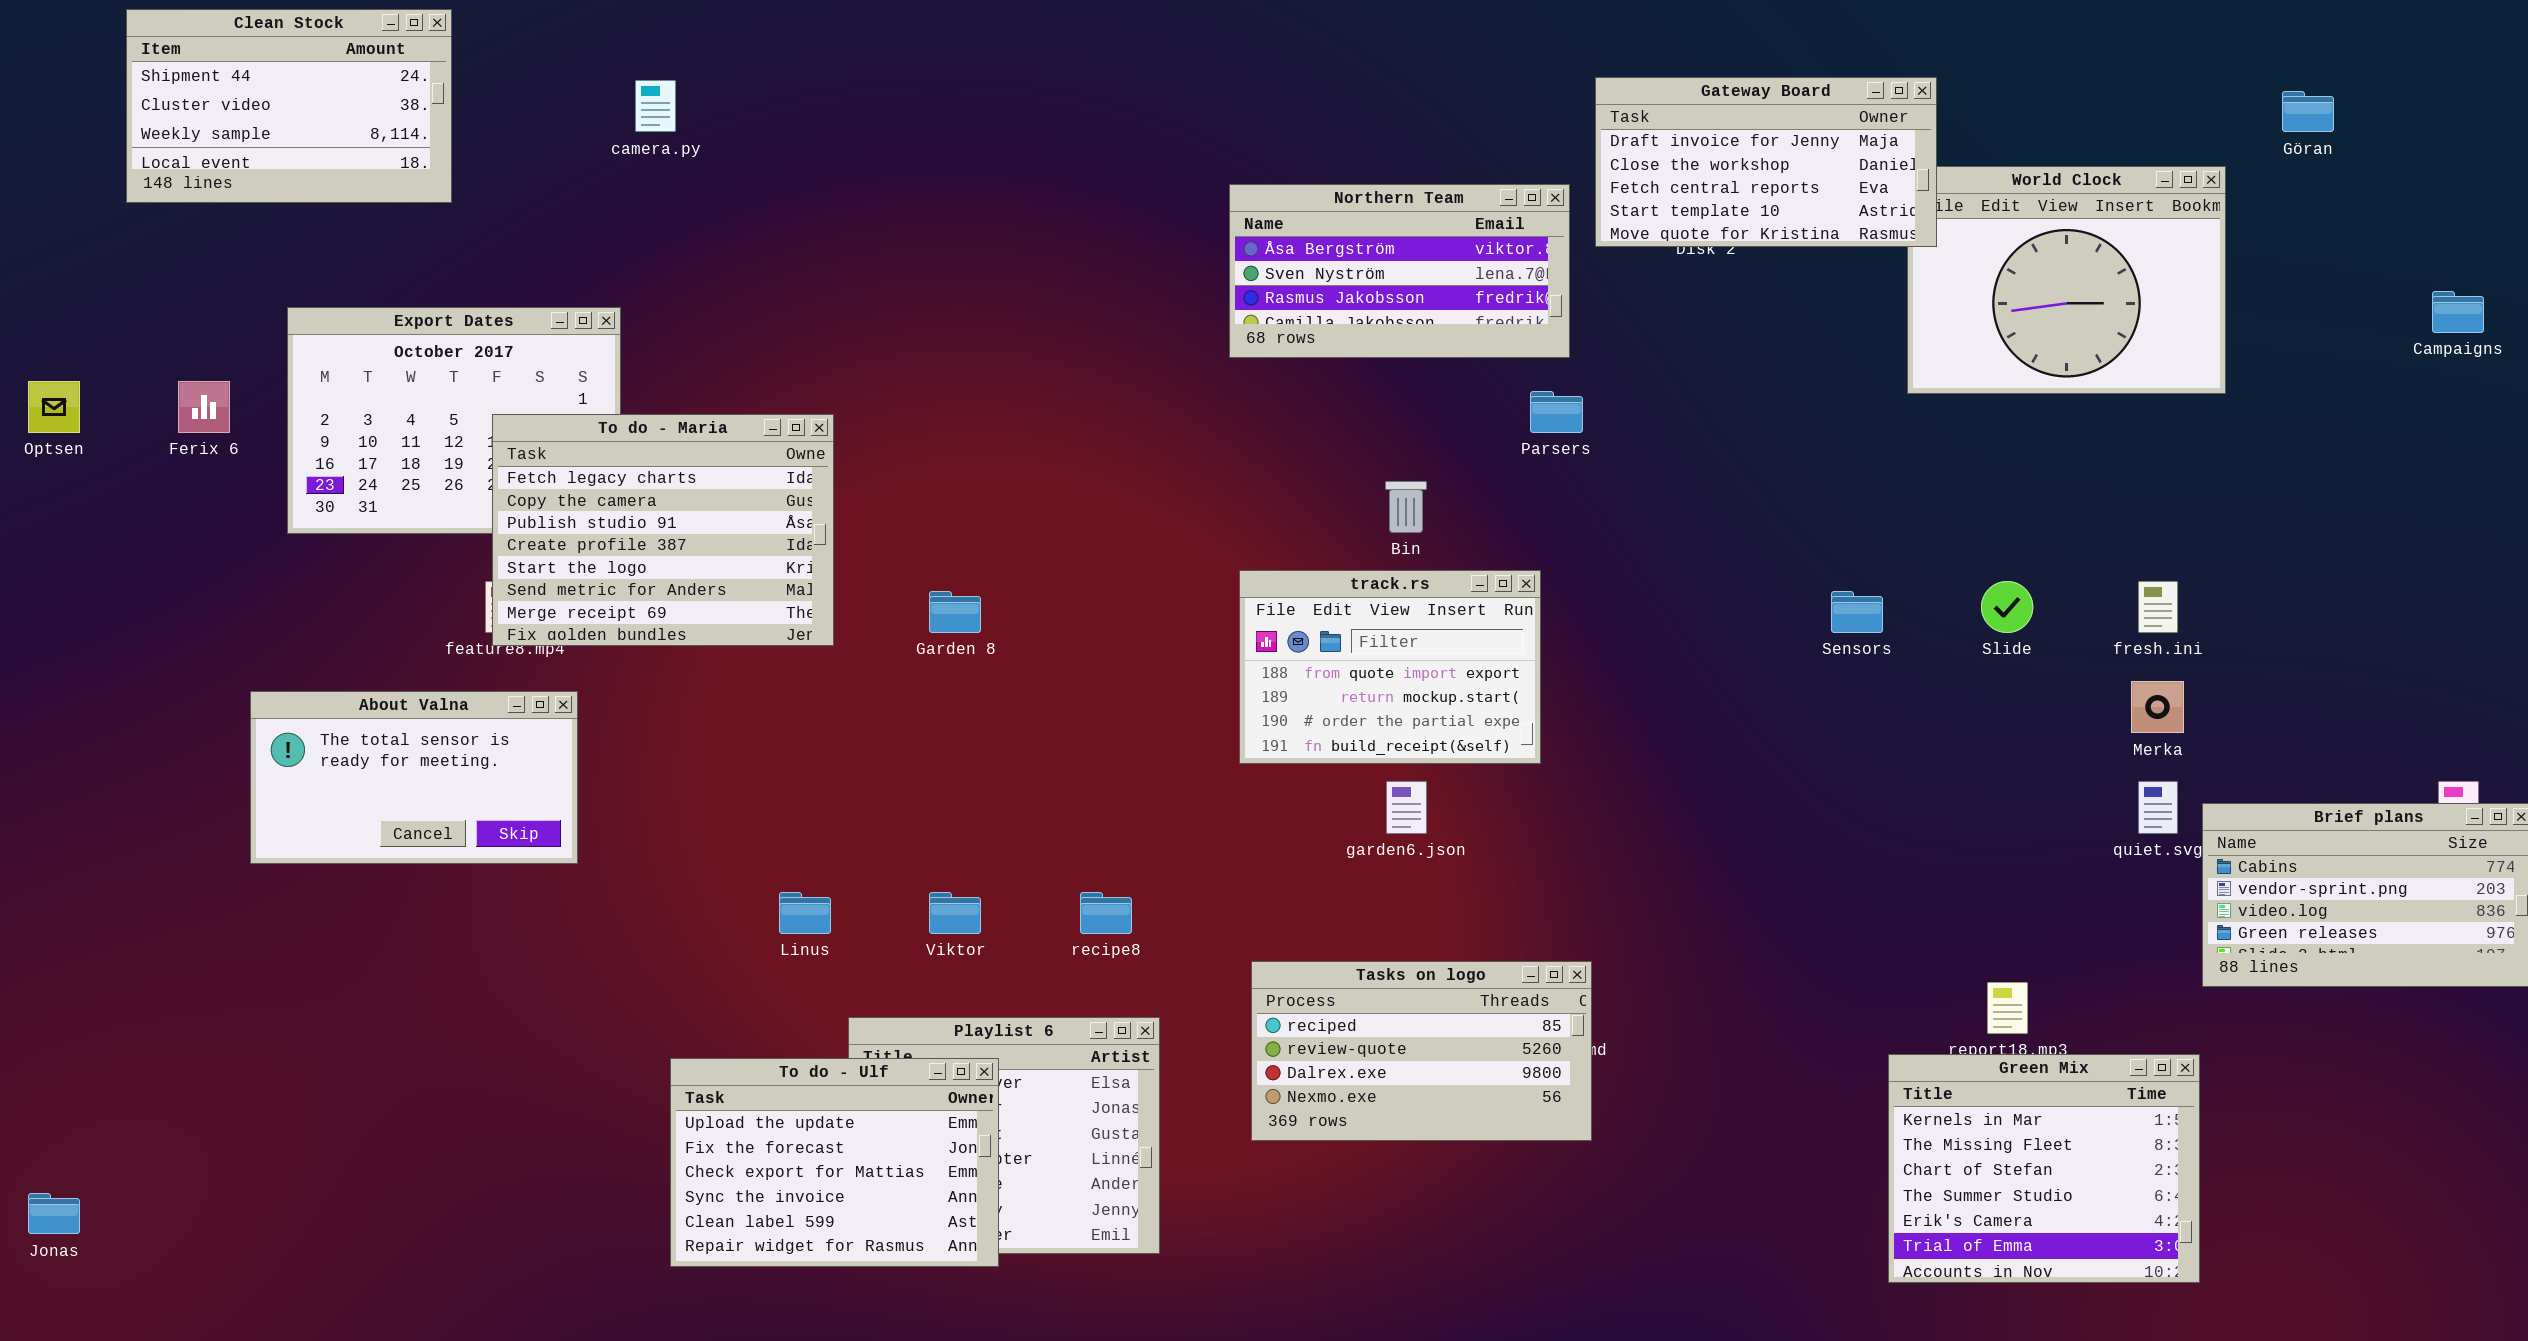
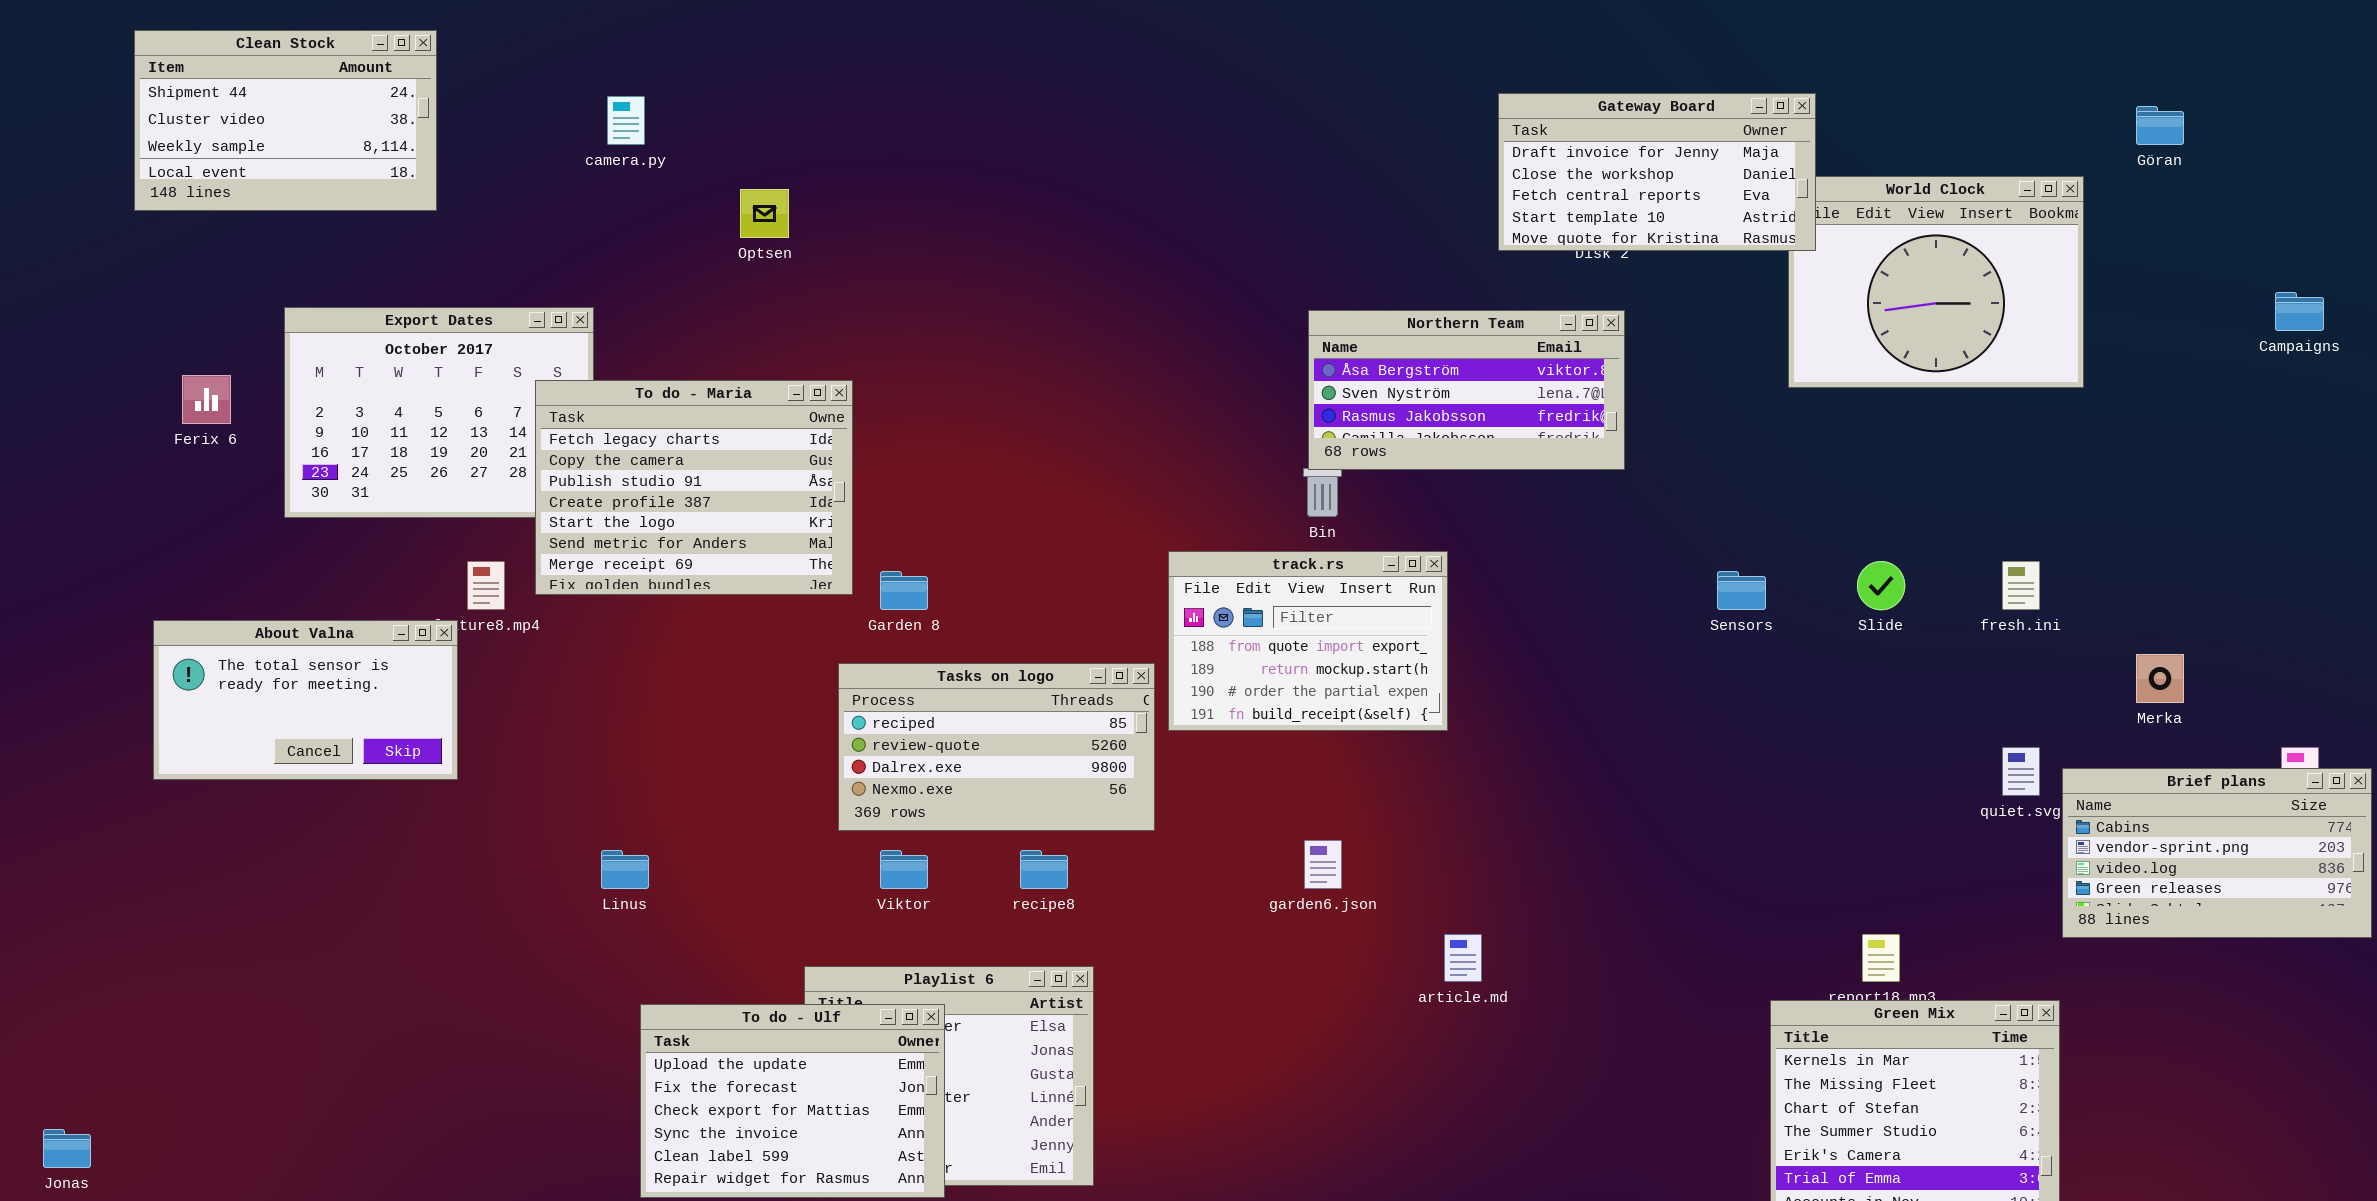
Northern Team: [1229,184,1570,358] -> [1308,310,1625,470], moved
Optsen: [28,381,80,433] -> [740,189,789,238], moved
To do - Maria: [492,414,834,646] -> [535,380,853,595], moved
Merka: [2131,681,2184,733] -> [2136,654,2184,703], moved
About Valna: [250,691,578,864] -> [153,620,458,780], moved
garden6.json: [1386,781,1427,834] -> [1304,840,1342,889], moved
Linus: [779,892,831,934] -> [601,850,649,889], moved
Tasks on logo: [1251,961,1592,1141] -> [838,663,1155,831], moved

